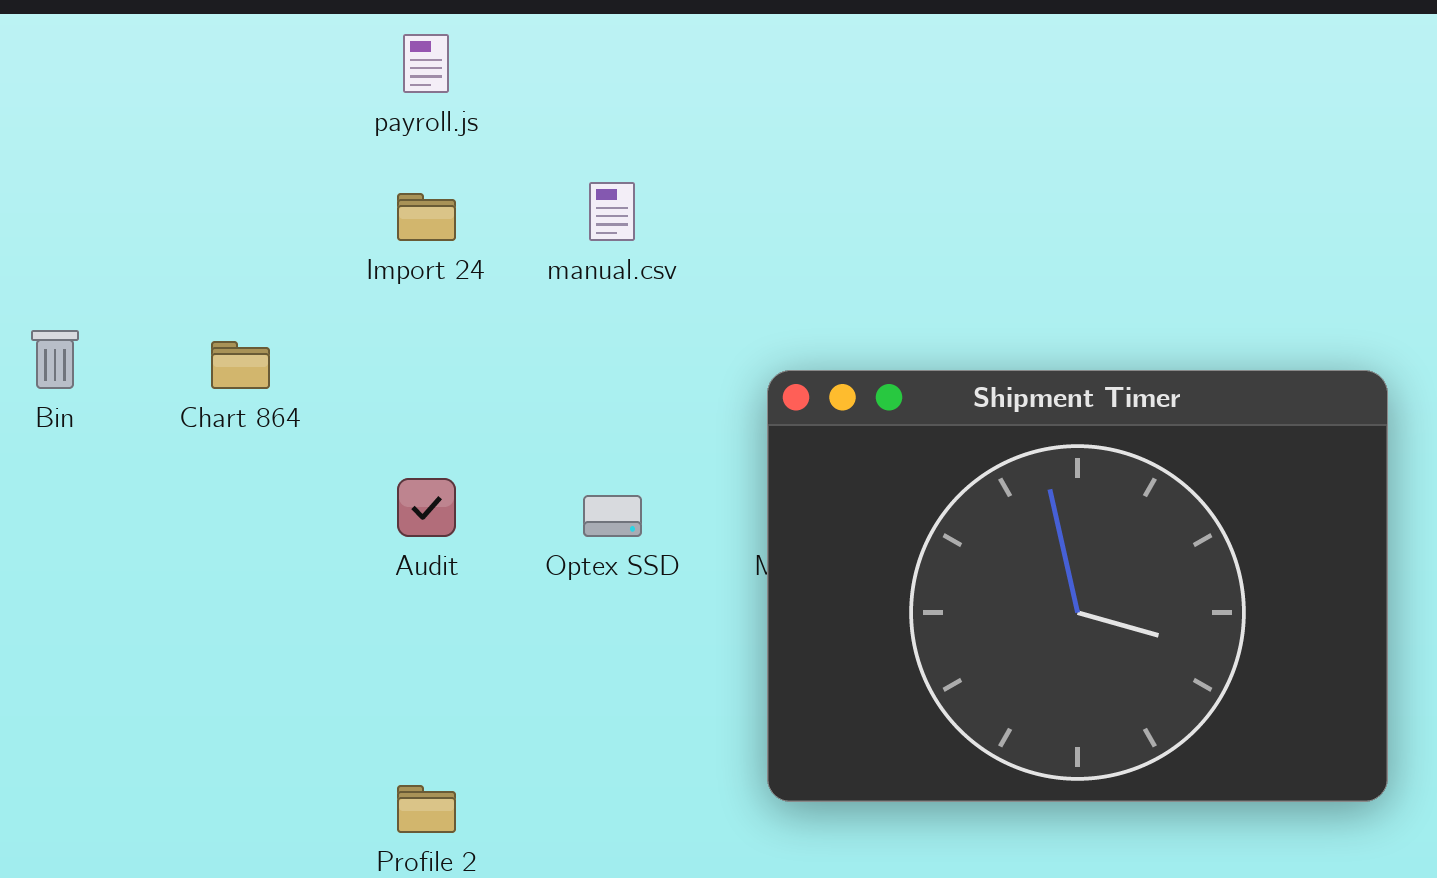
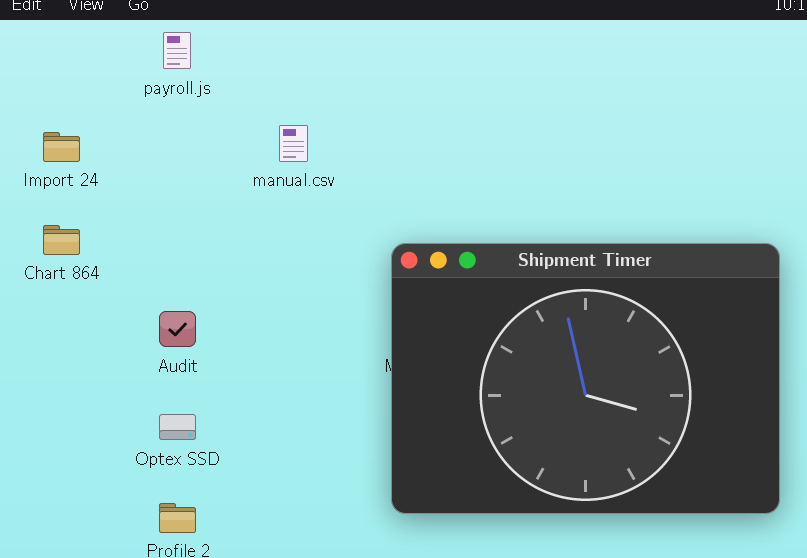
Import 24: [397,193,456,241] -> [43,132,80,162], moved
Optex SSD: [583,495,642,537] -> [159,414,196,440], moved

